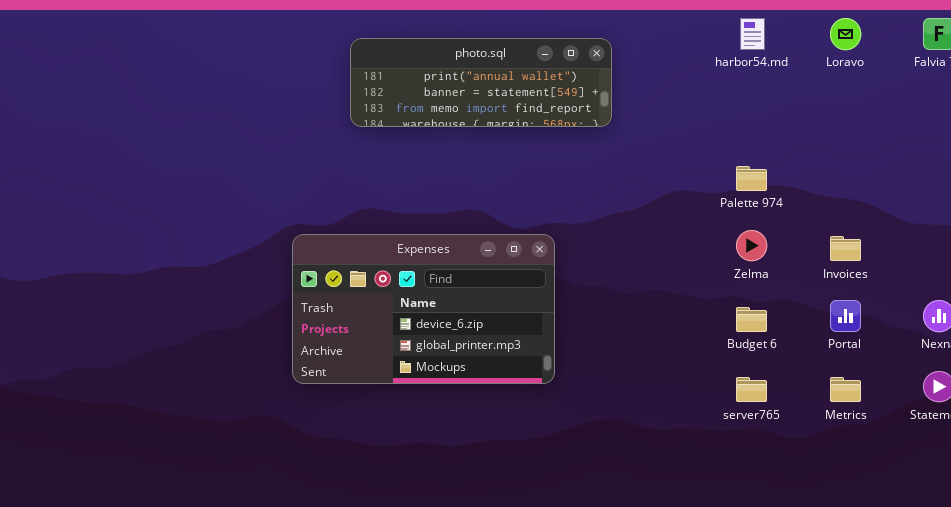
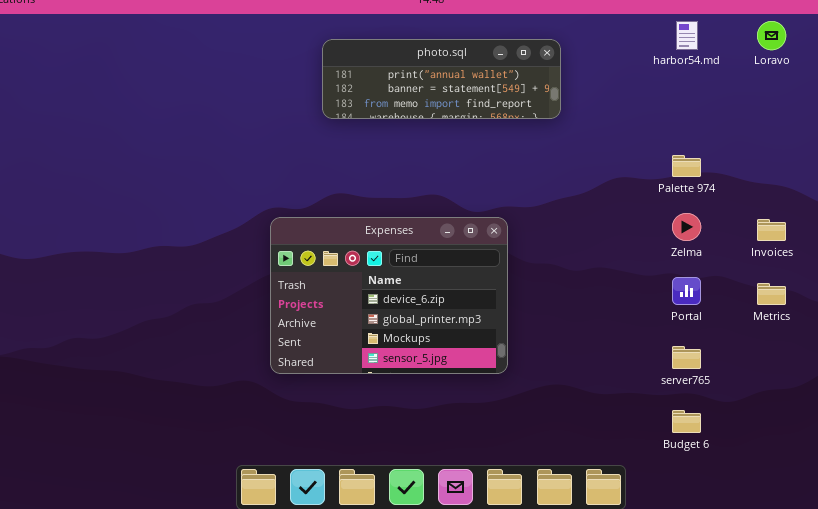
Expenses: [292,234,555,384] -> [270,217,508,374], resized
Portal: [830,300,861,332] -> [672,277,701,305], moved
Budget 6: [736,307,767,332] -> [672,410,701,433], moved
Metrics: [830,377,861,402] -> [757,283,786,305], moved

